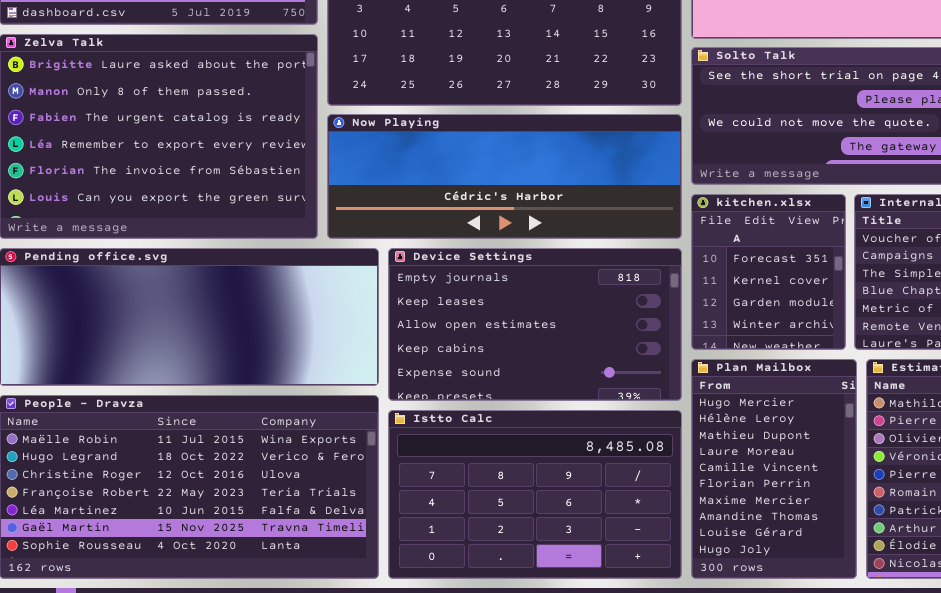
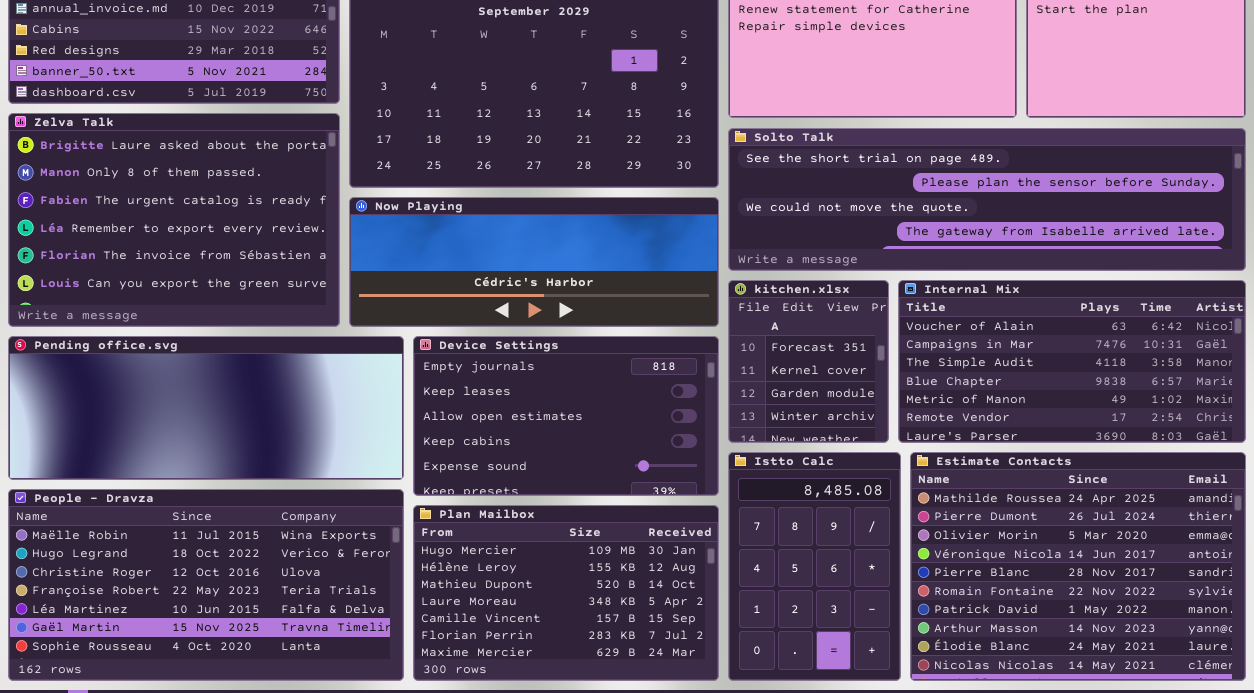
Plan Mailbox: [691,359,857,579] -> [413,505,719,681], moved, resized
Istto Calc: [388,410,682,579] -> [728,452,901,681], moved, resized

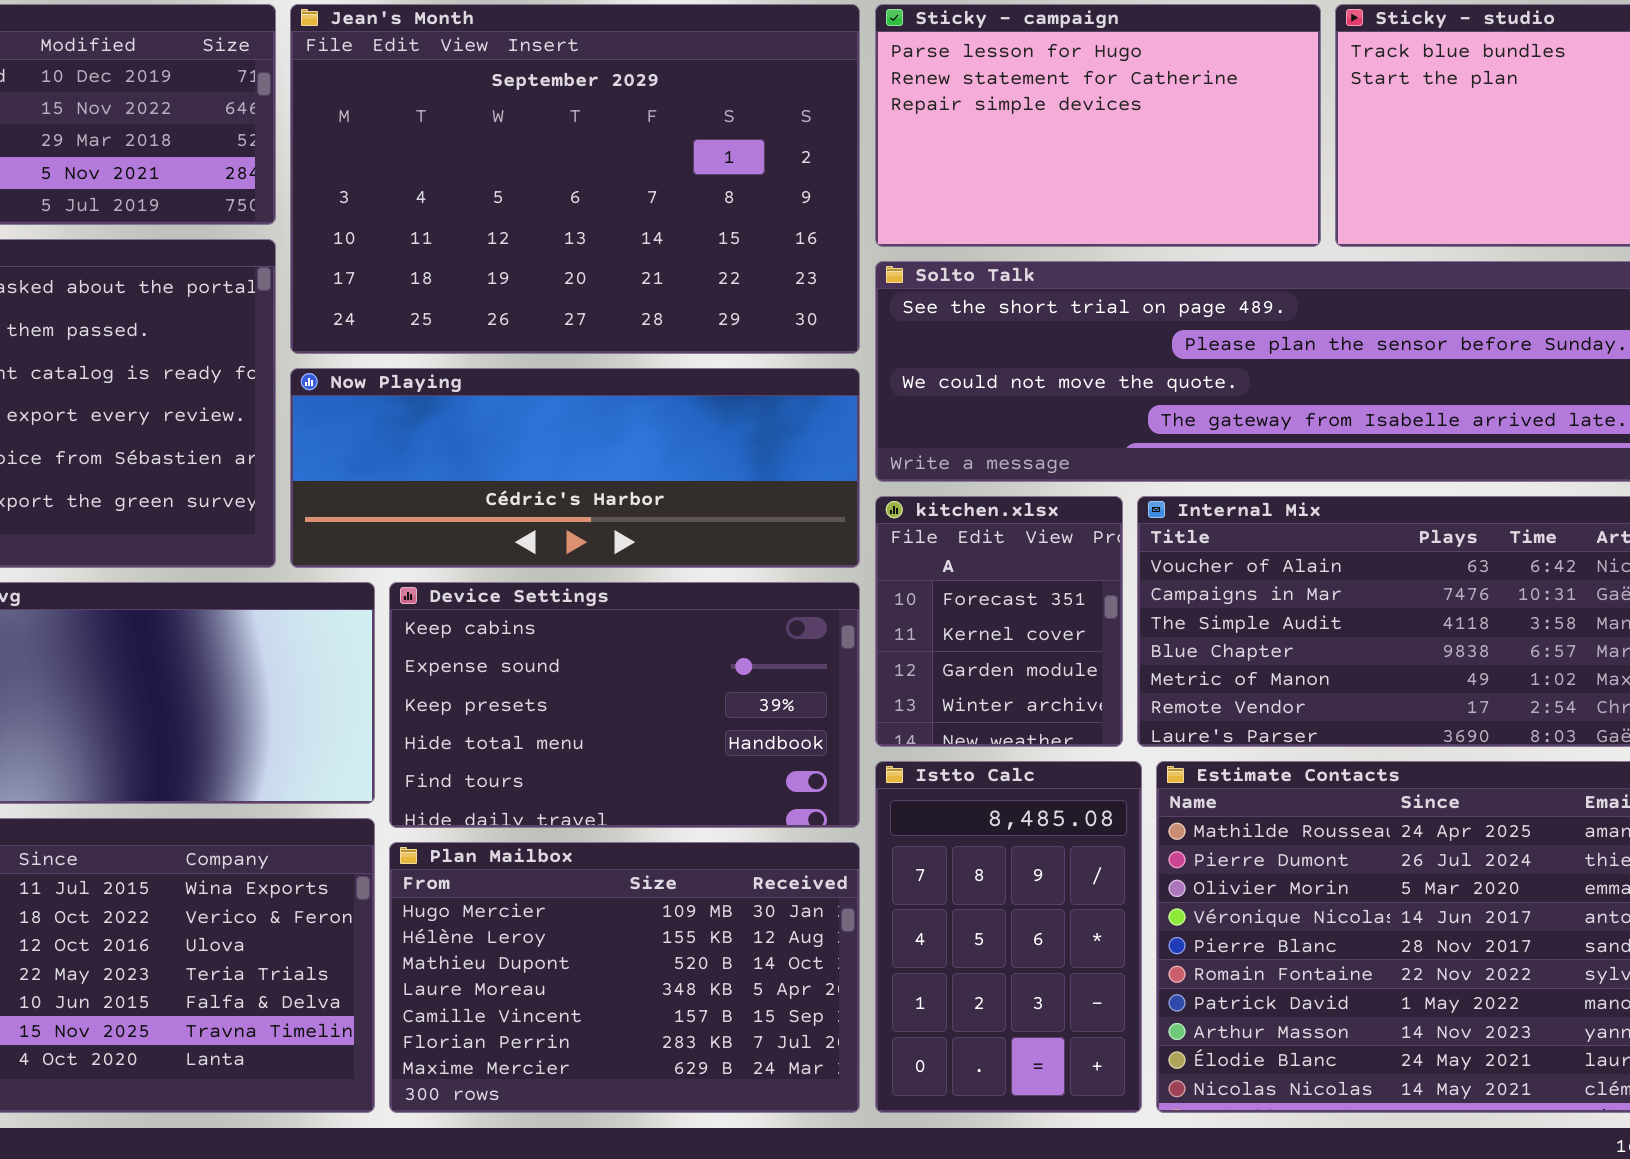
Device Settings: [413,336,719,496] -> [389,582,860,828], scrolled down 3 rows

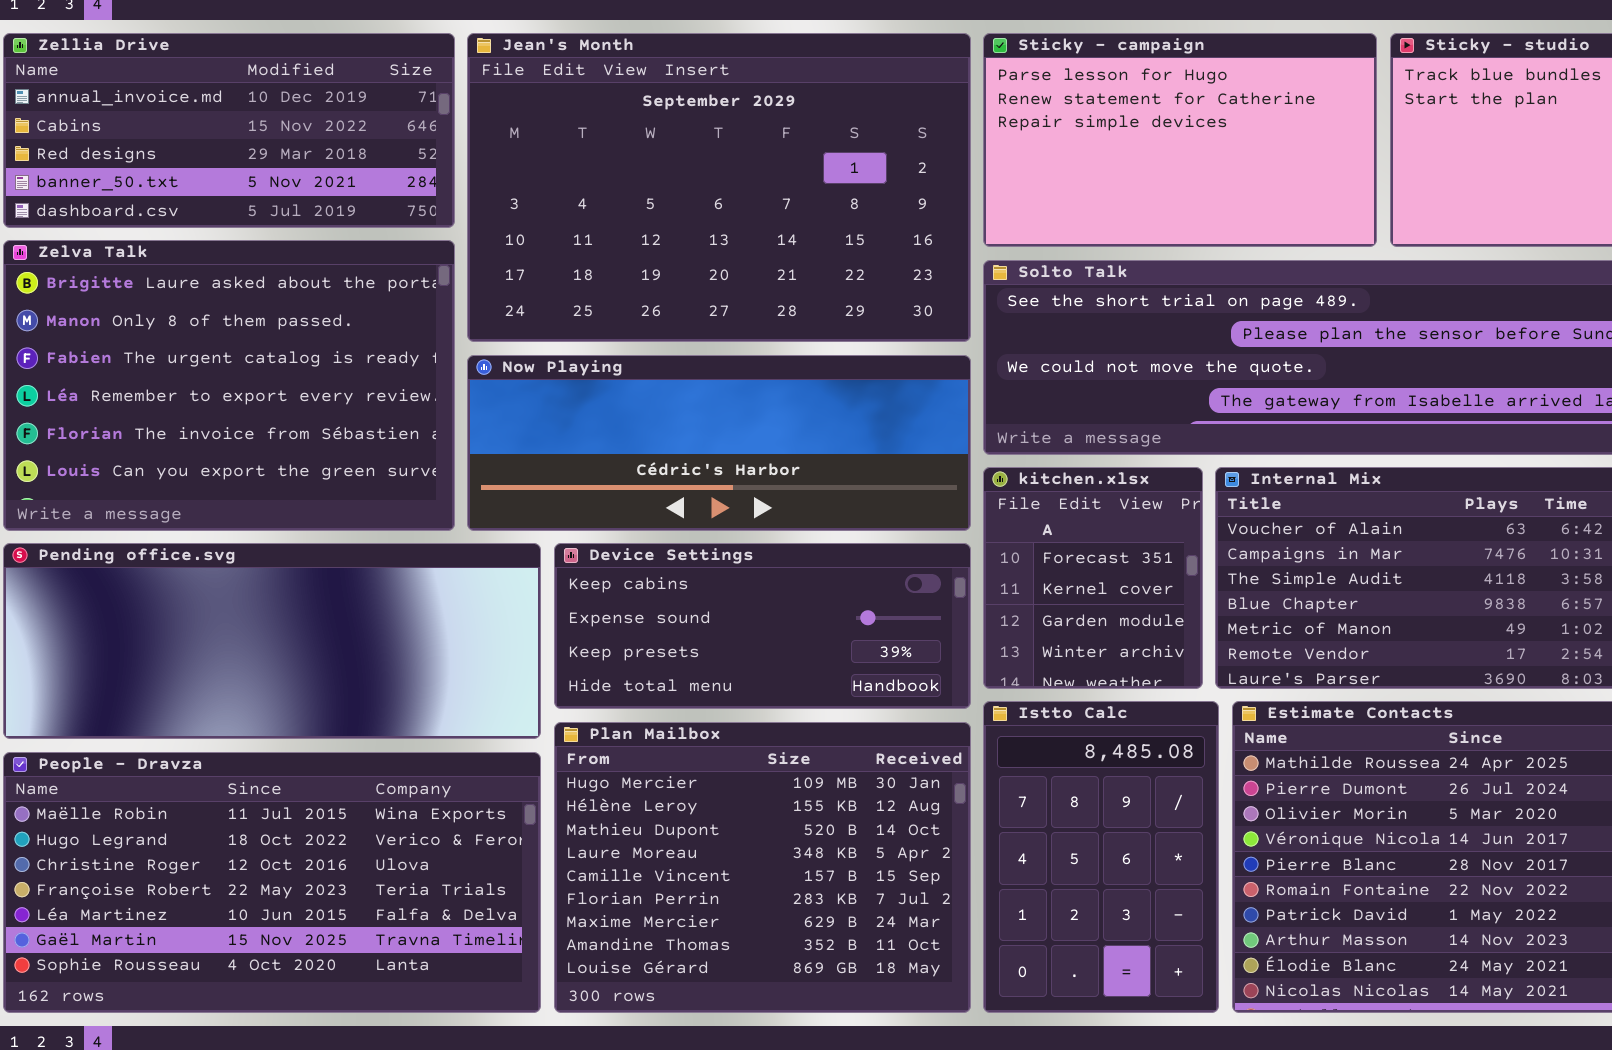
Device Settings: [389,582,860,828] -> [554,543,971,709], resized
Plan Mailbox: [389,842,860,1113] -> [554,722,971,1013], resized

